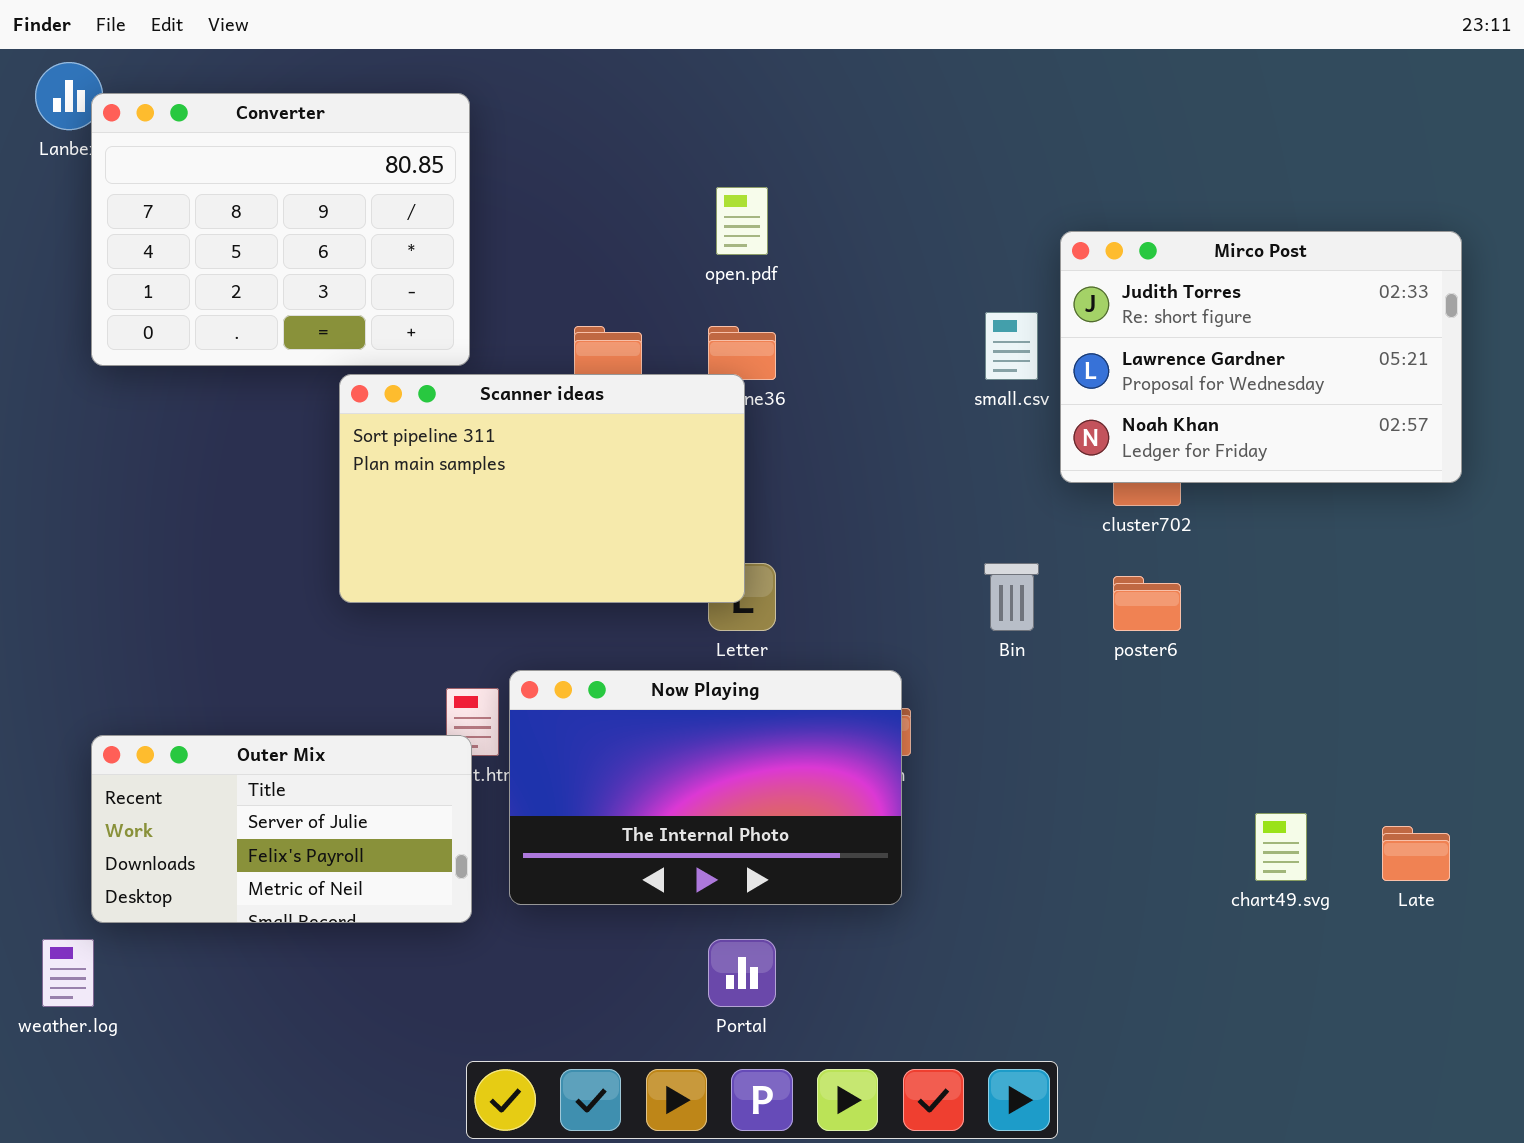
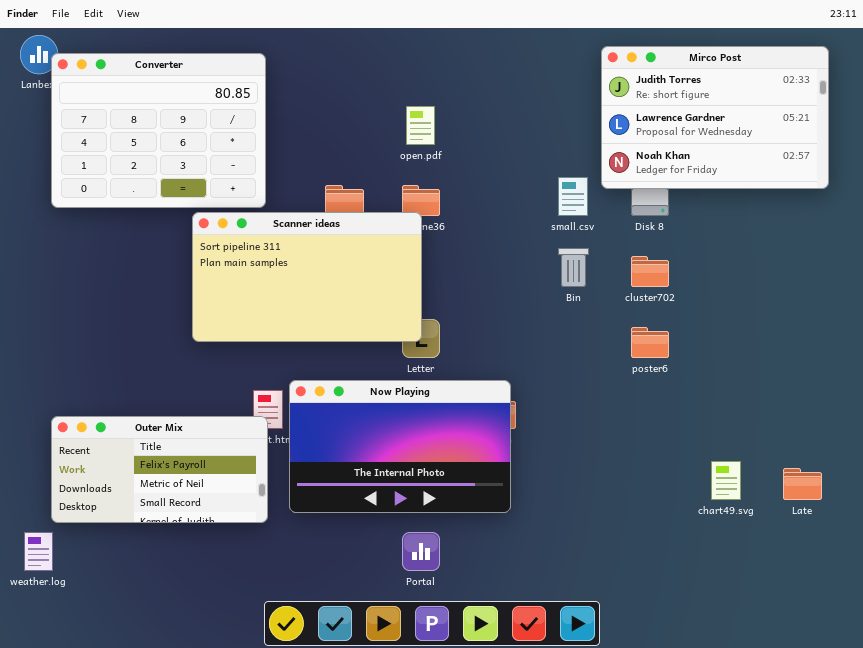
Mirco Post: [1060,231,1462,483] -> [601,46,829,189], moved
Bin: [984,563,1039,631] -> [558,248,589,287], moved
Outer Mix: [91,735,472,923] -> [51,416,268,523], scrolled down 1 row

